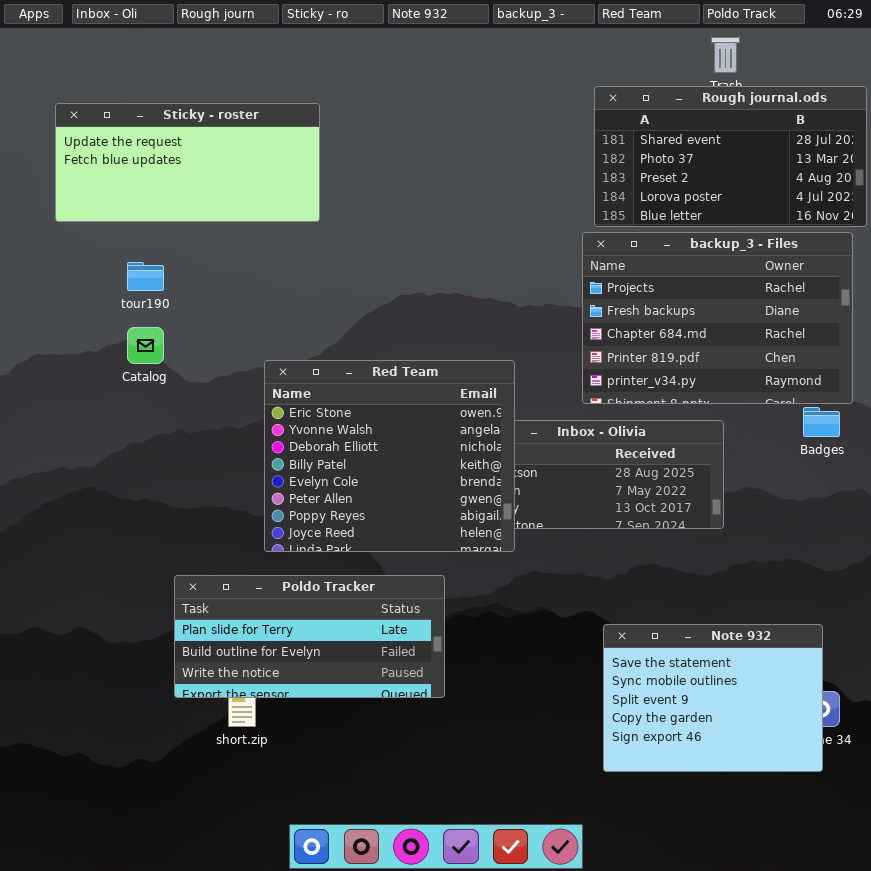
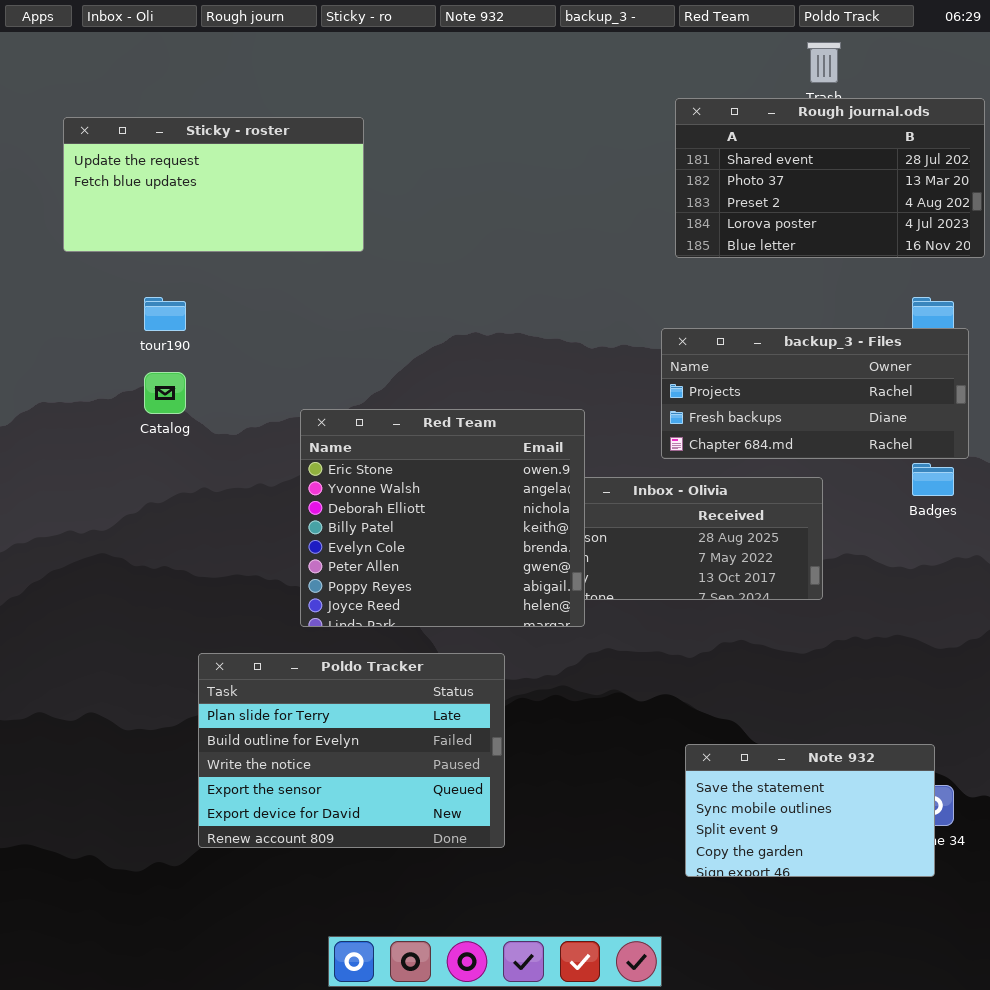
backup_3 - Files: [582,232,853,404] -> [661,328,969,459], resized
Poldo Tracker: [174,575,445,698] -> [198,653,505,848], resized
Note 932: [603,624,823,772] -> [685,744,935,877], resized

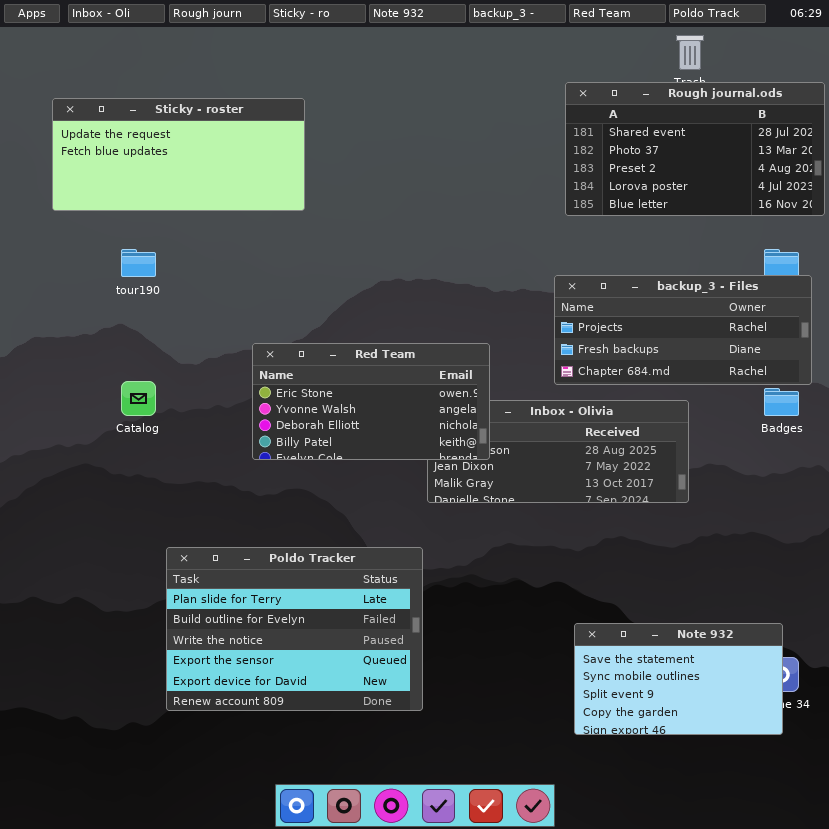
Catalog: [144,372,186,414] -> [121,381,156,416], moved
Red Team: [300,409,585,627] -> [252,343,490,460], resized

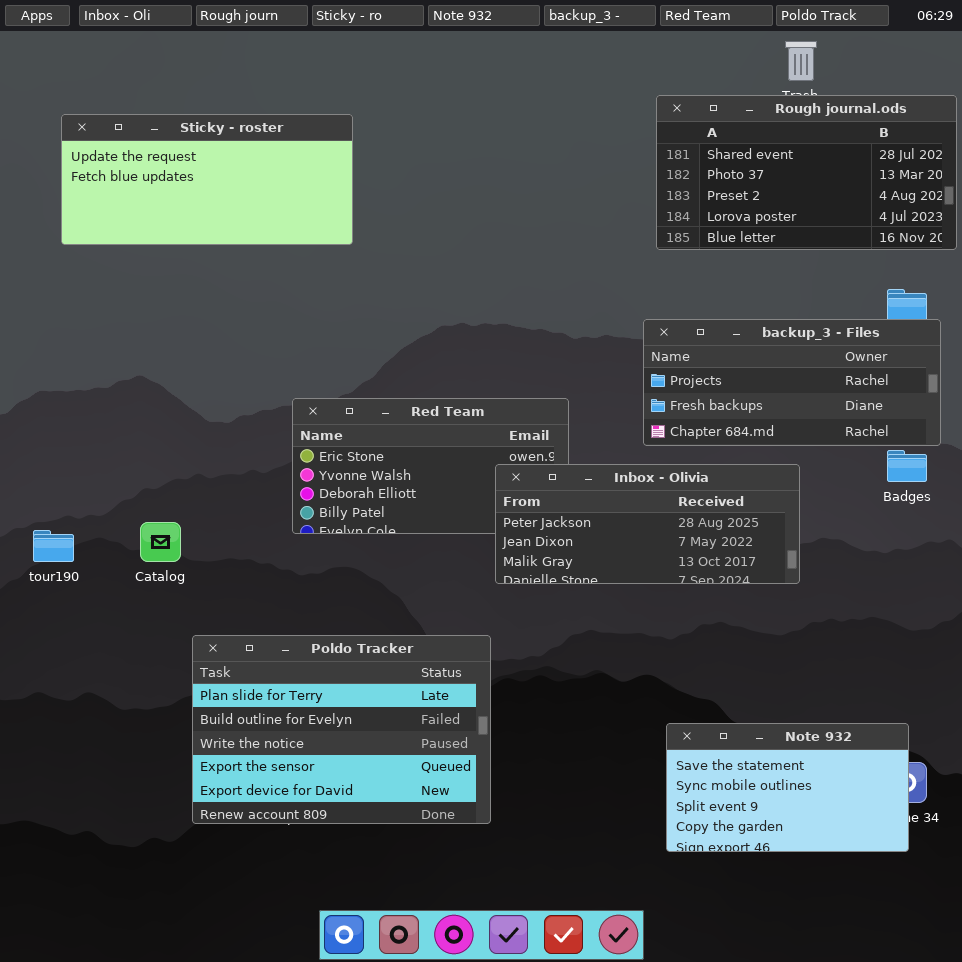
tour190: [121,249,156,277] -> [33,530,74,562], moved
Catalog: [121,381,156,416] -> [140,522,181,562], moved
Inbox - Olivia: [427,400,689,503] -> [495,464,800,584], raised

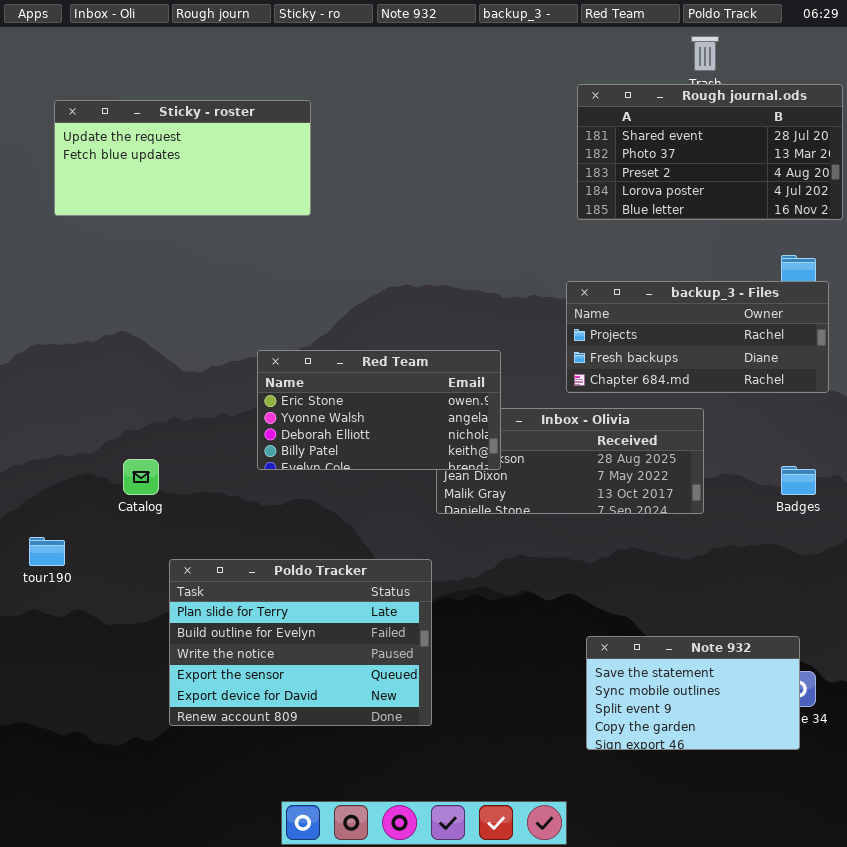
Red Team: [292,398,569,534] -> [257,350,501,470], raised
Badges: [887,450,927,482] -> [781,466,816,495], moved
tour190: [33,530,74,562] -> [29,537,65,566], moved

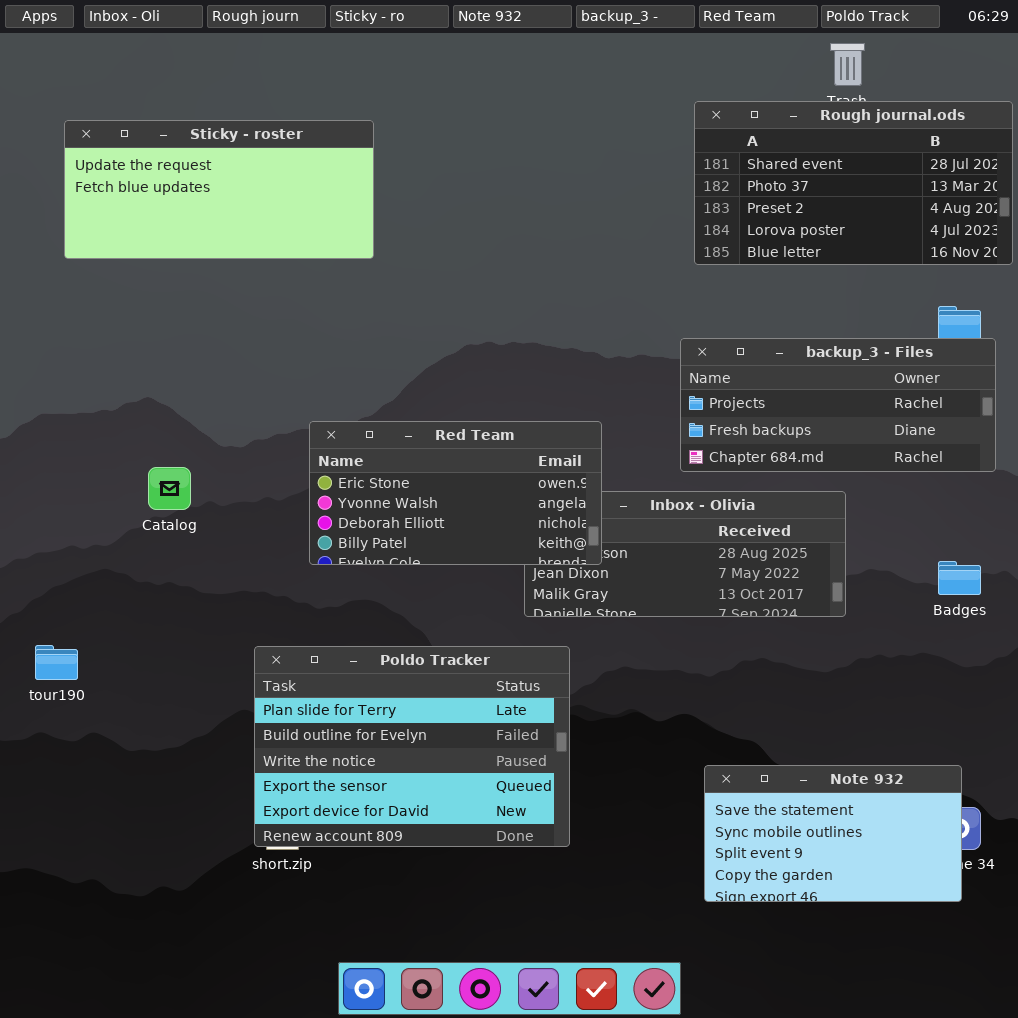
Catalog: [123,459,159,495] -> [148,467,191,510], moved
Poldo Tracker: [169,559,432,726] -> [254,646,570,847], moved

